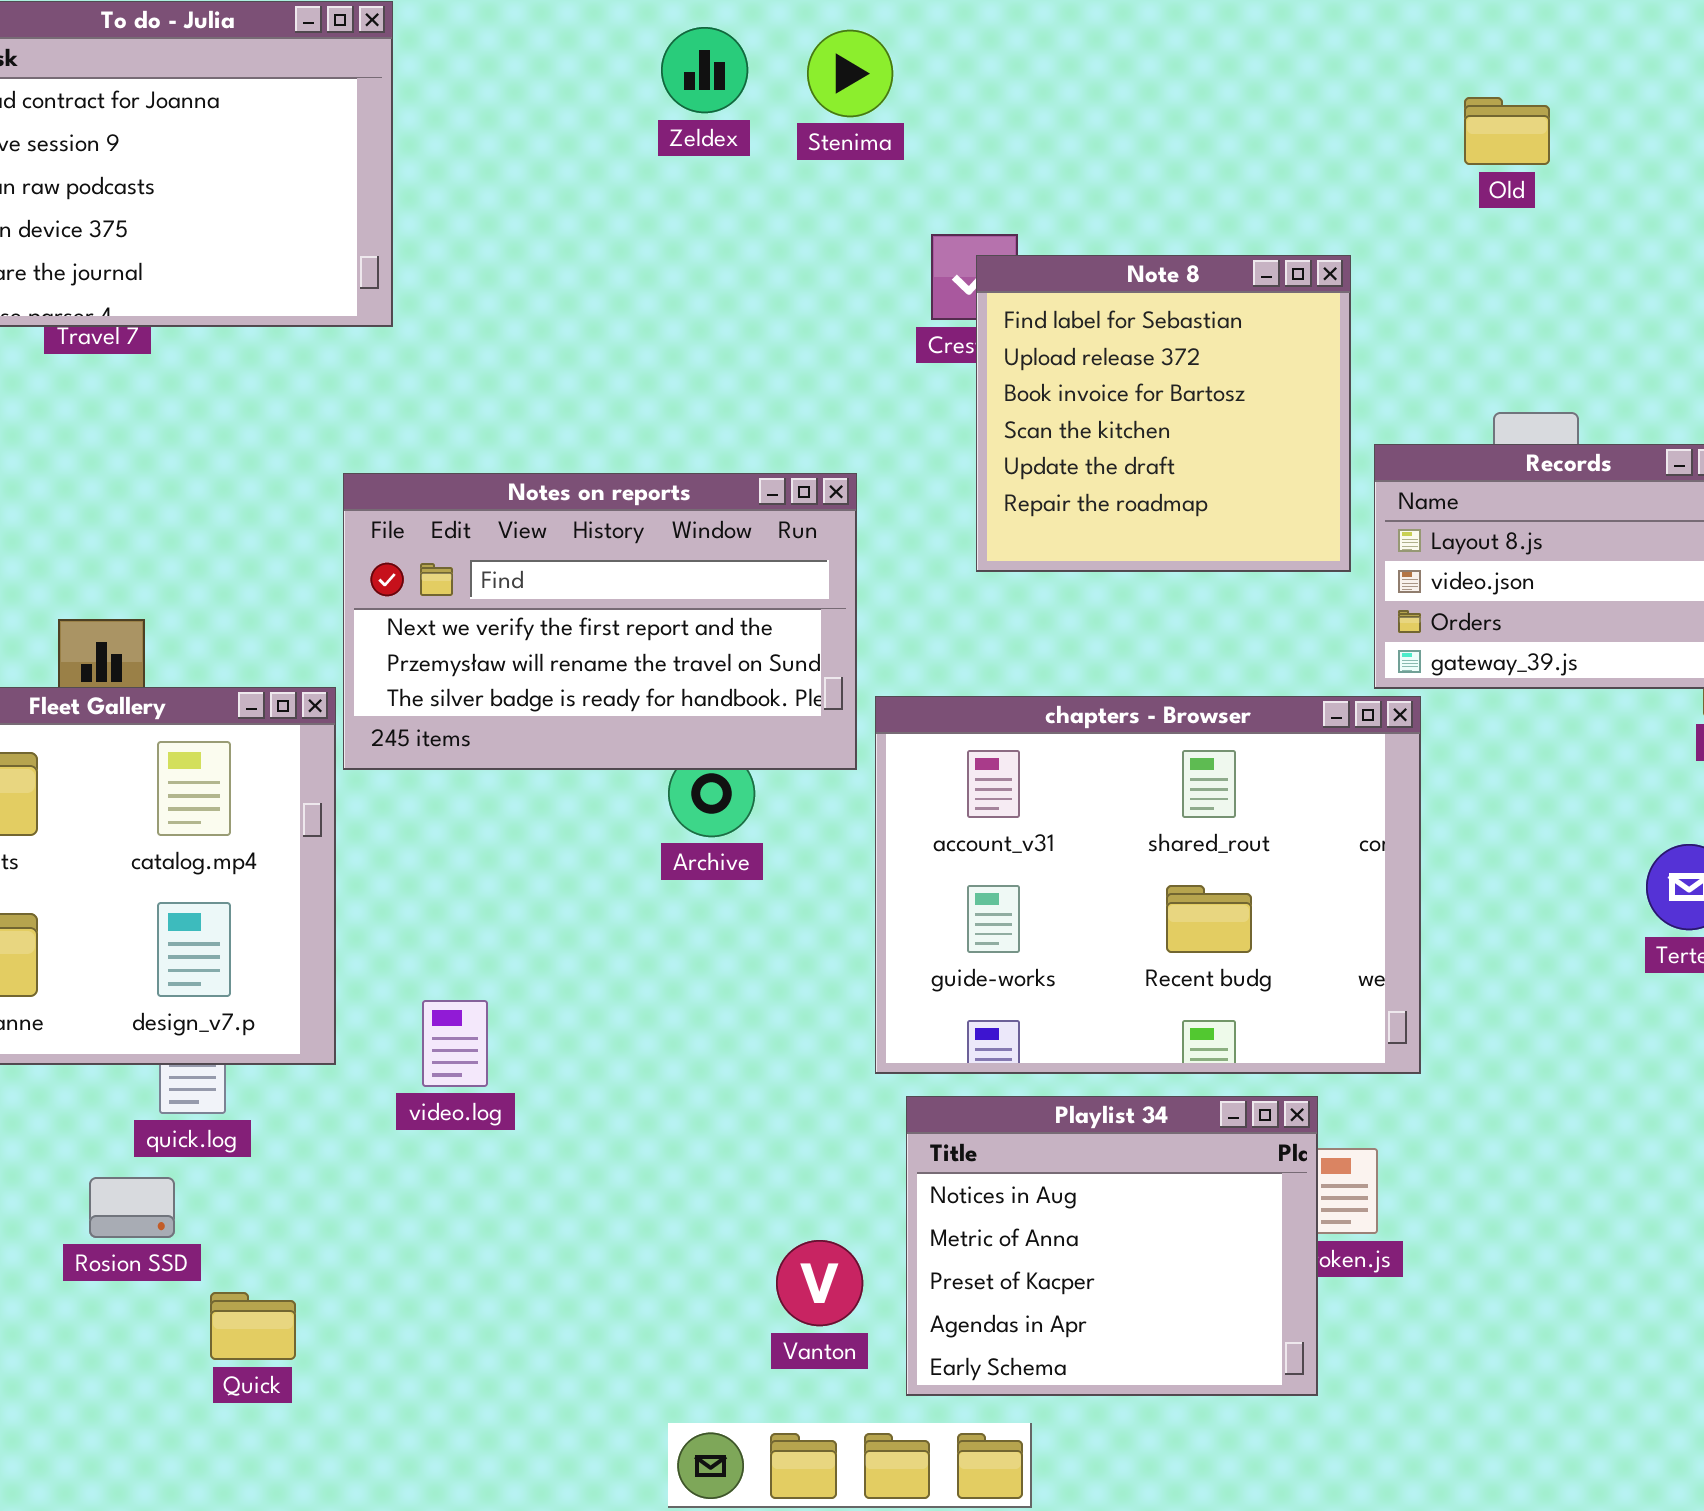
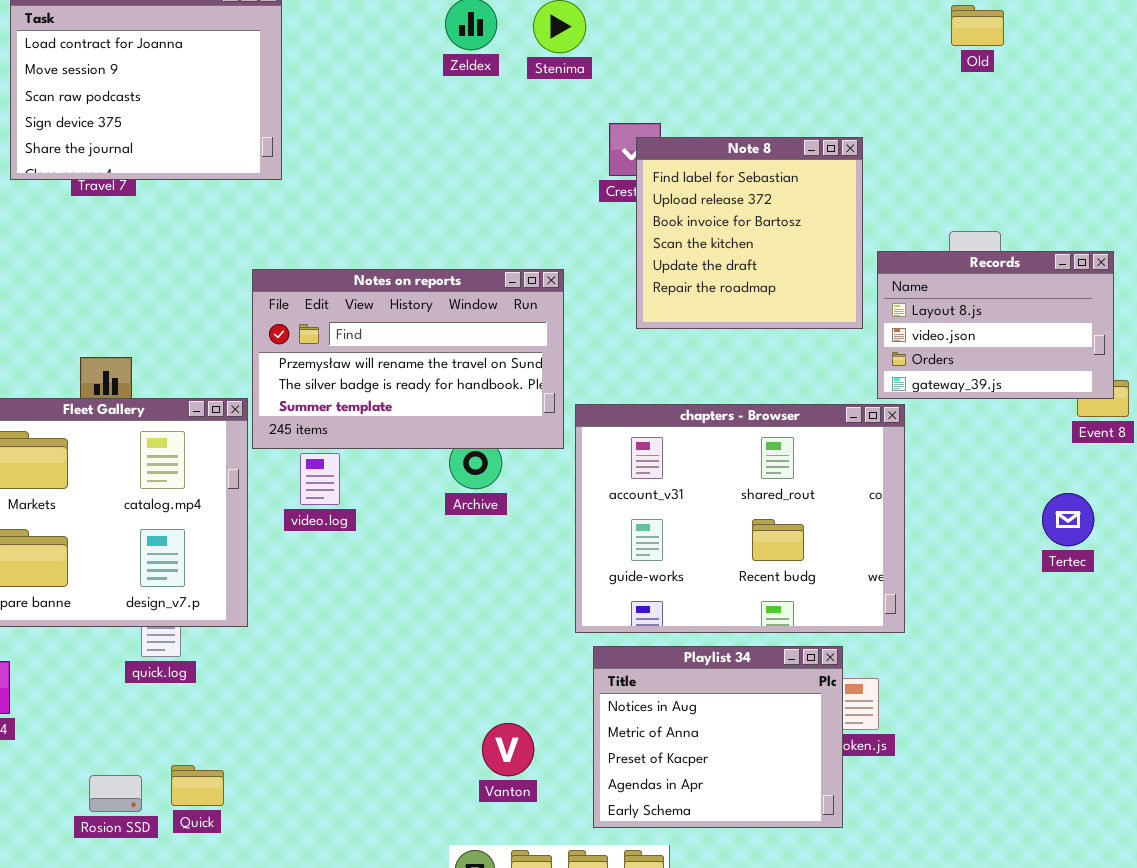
Old: [1464,97,1550,165] -> [951,5,1004,46], moved
Notes on reports: [343,473,857,770] -> [252,269,564,449], scrolled down 1 row
video.log: [422,1000,488,1087] -> [300,453,340,505], moved
Rosion SSD: [89,1177,175,1238] -> [89,775,142,812], moved
Vanton: [776,1240,863,1326] -> [482,723,534,776], moved

